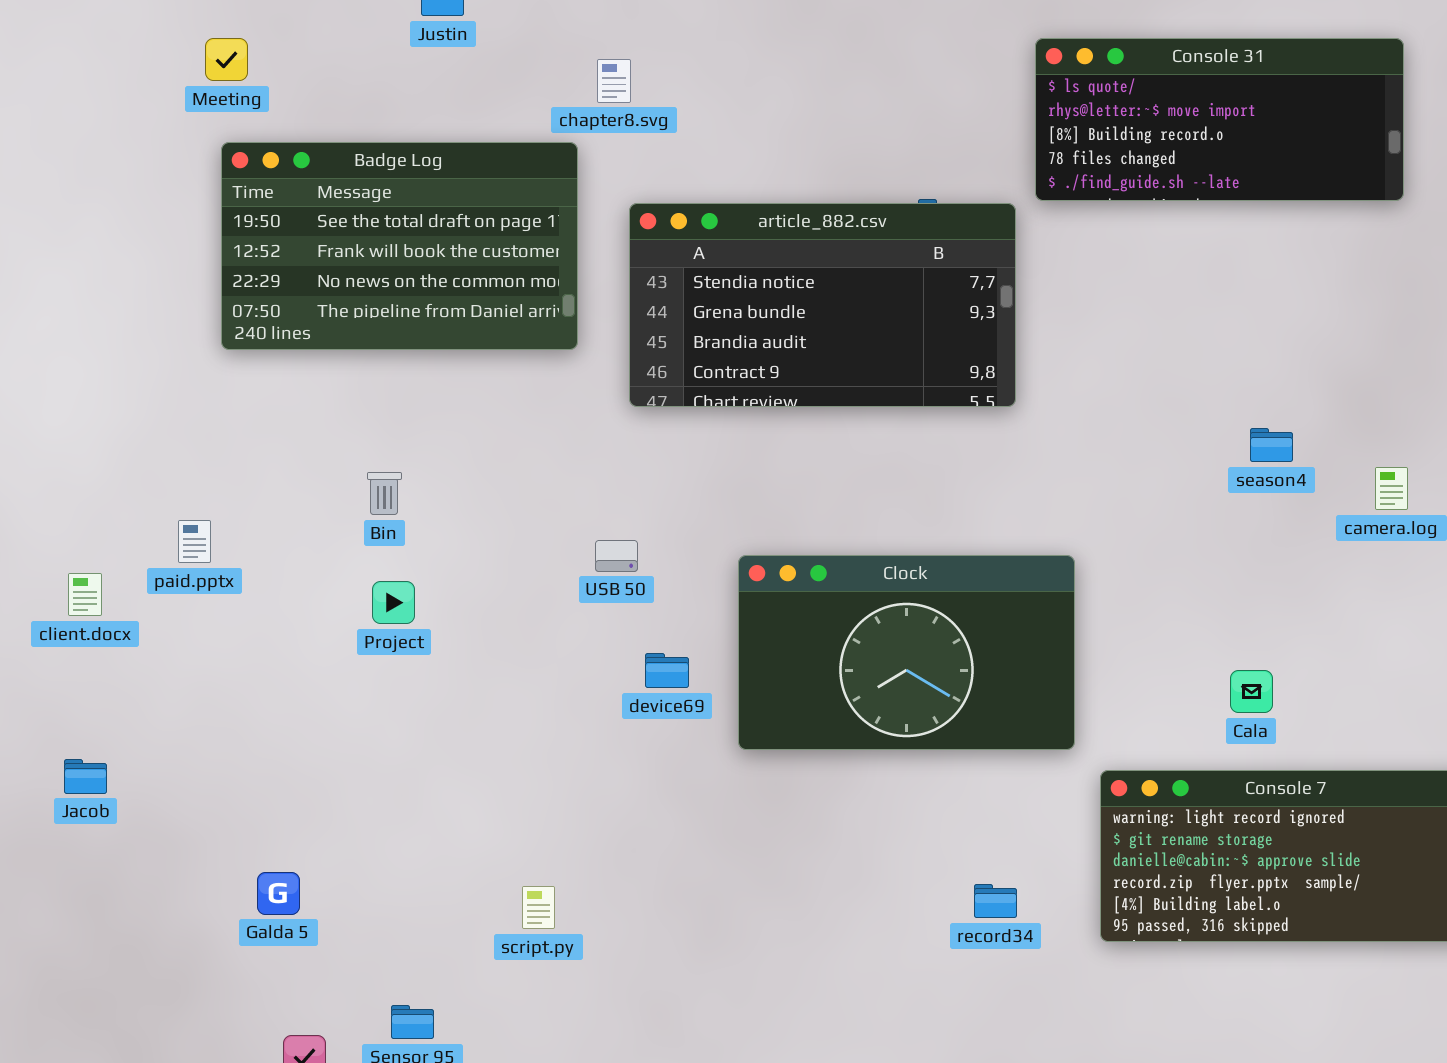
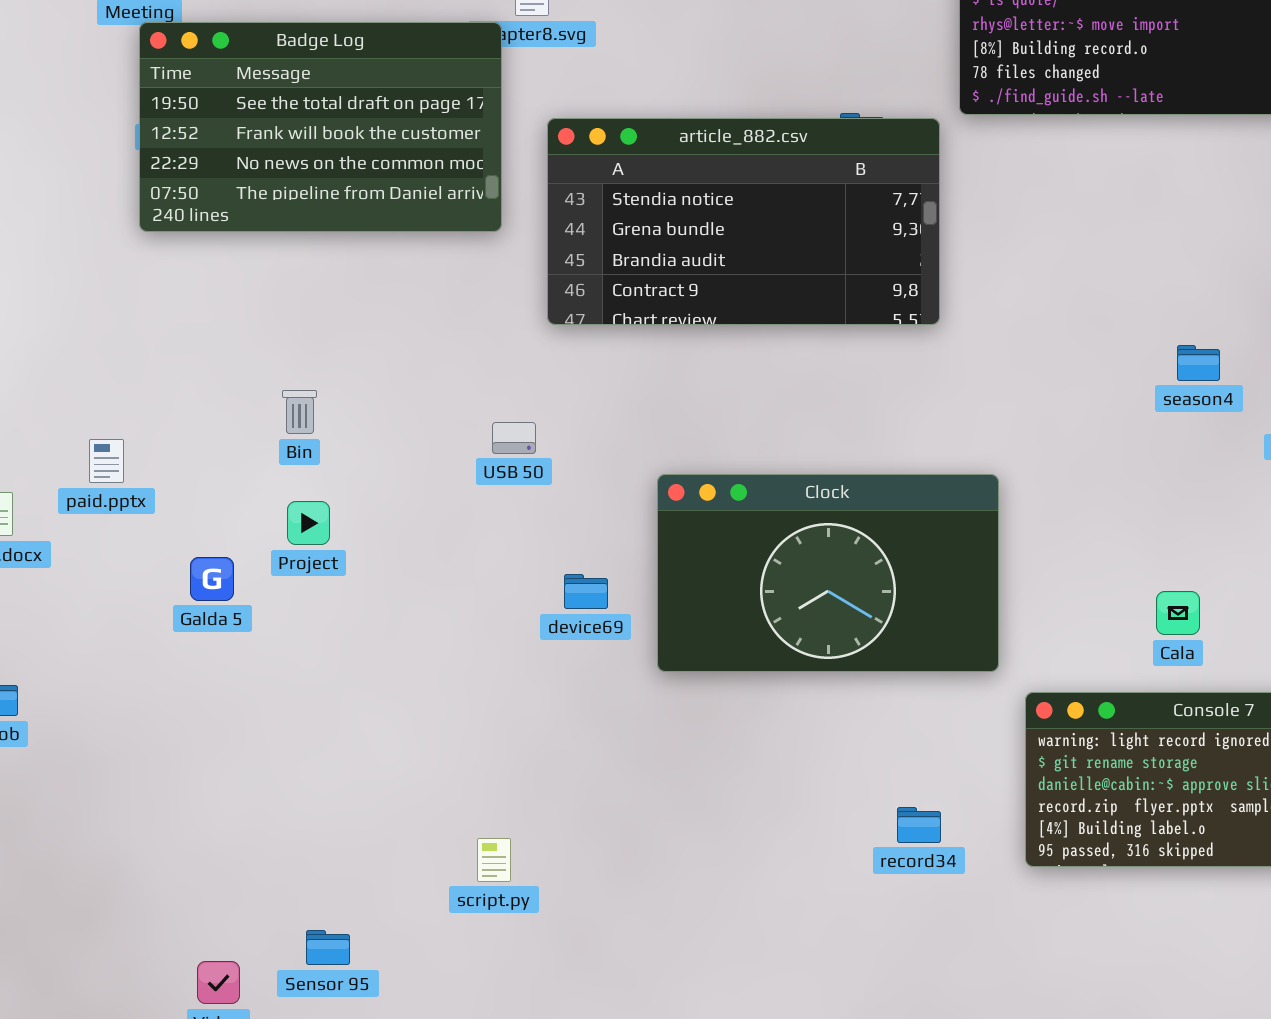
Badge Log: [221,142,578,350] -> [139,22,502,232], moved
USB 50: [595,540,638,572] -> [492,422,536,454], moved
Galda 5: [257,872,300,915] -> [190,557,234,601], moved
script.py: [522,886,555,929] -> [477,838,511,882], moved

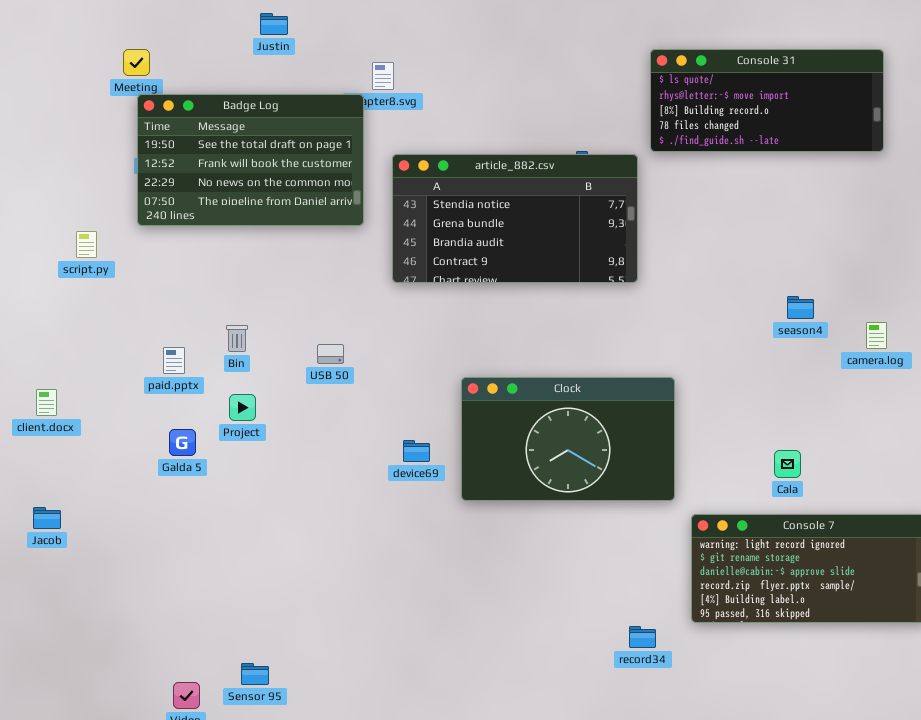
USB 50: [492,422,536,454] -> [317,344,344,364], moved
paid.pptx: [89,439,124,483] -> [163,347,185,374], moved
record34: [897,807,941,843] -> [629,626,656,648], moved
script.py: [477,838,511,882] -> [76,231,97,258], moved

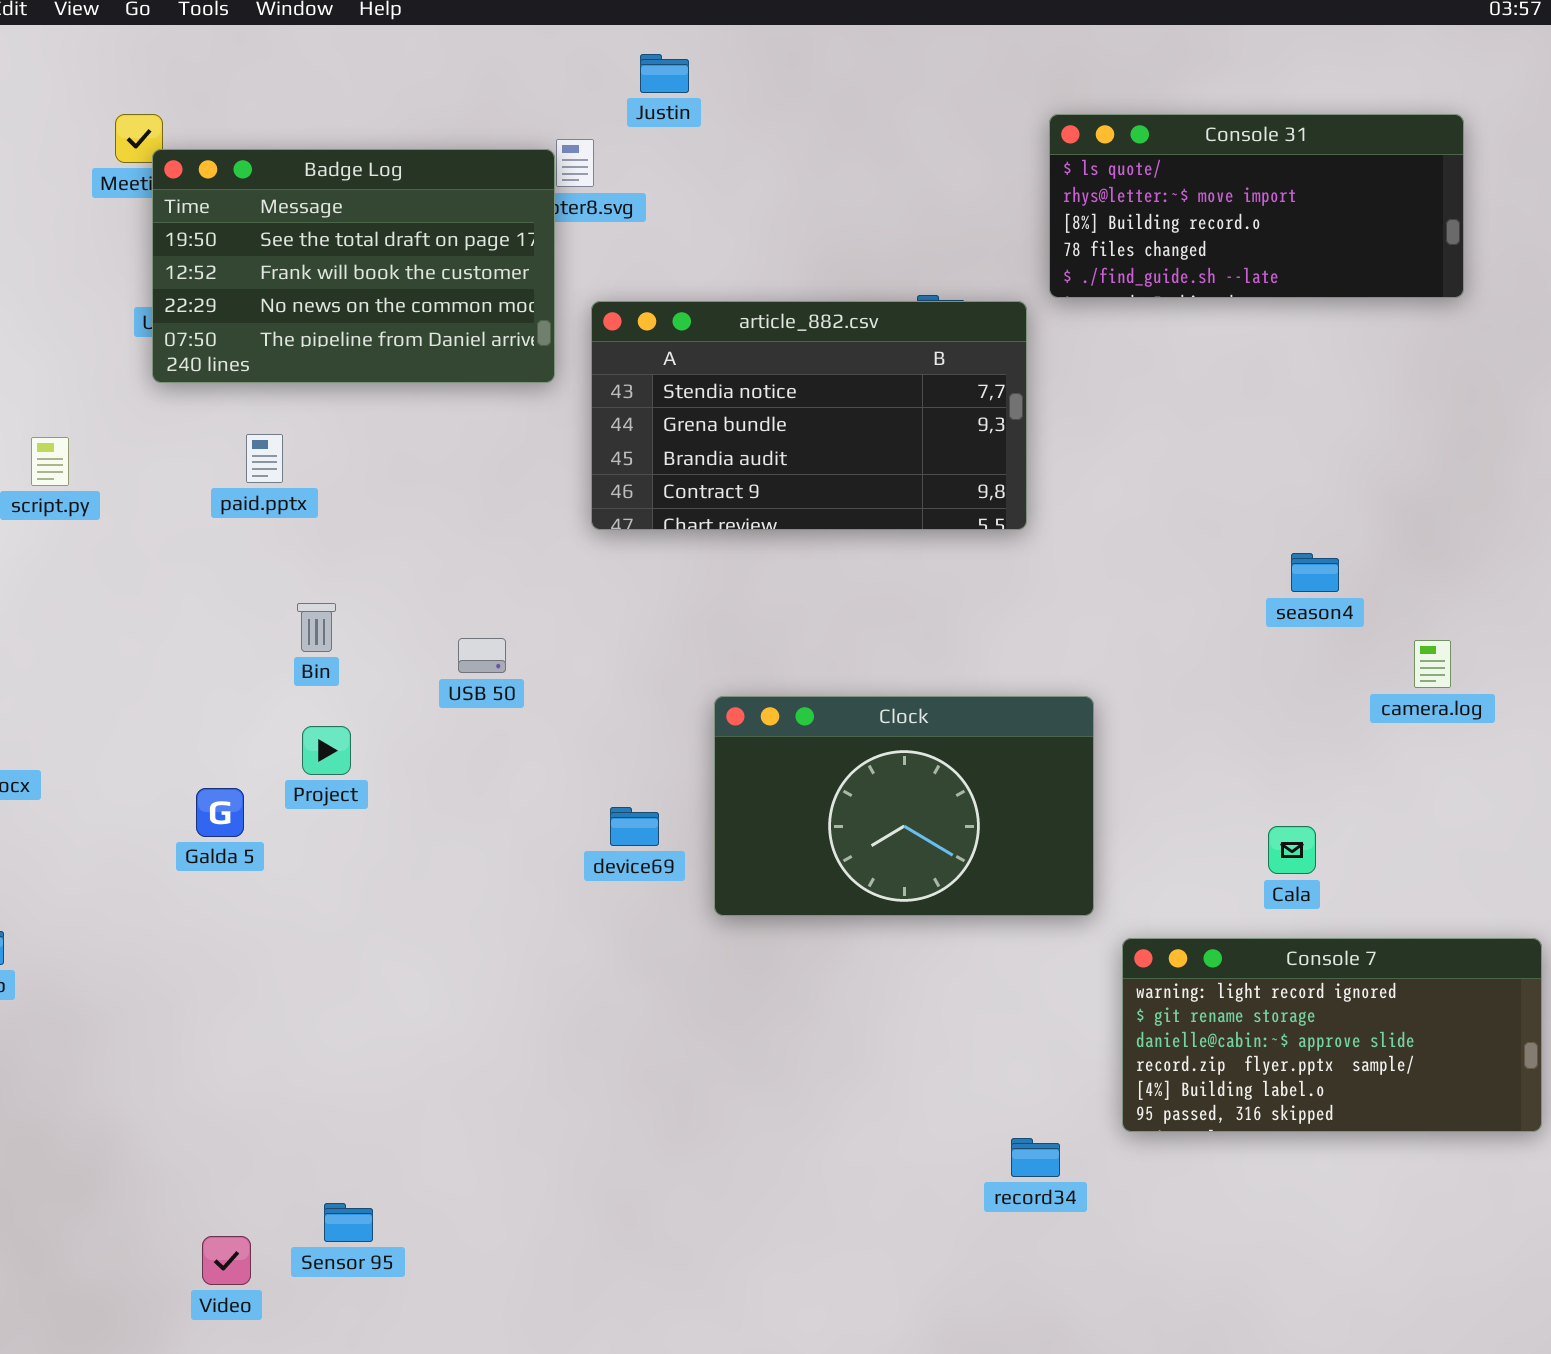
Justin: [260,13,288,35] -> [640,54,689,93], moved
Badge Log: [137,94,364,226] -> [152,149,555,383], moved
camera.log: [866,322,887,349] -> [1414,640,1451,688], moved
paid.pptx: [163,347,185,374] -> [246,434,283,483], moved

